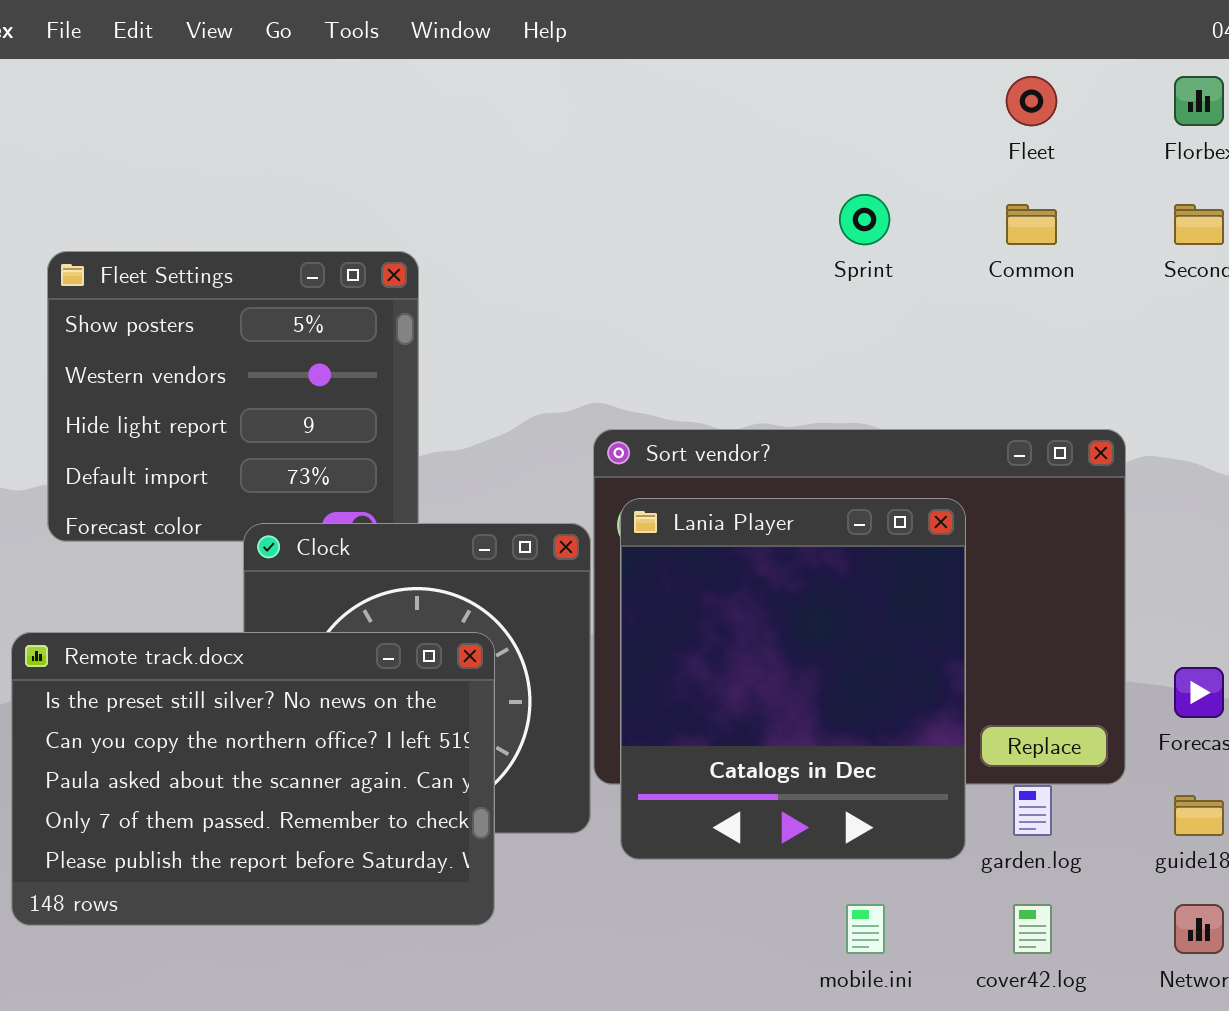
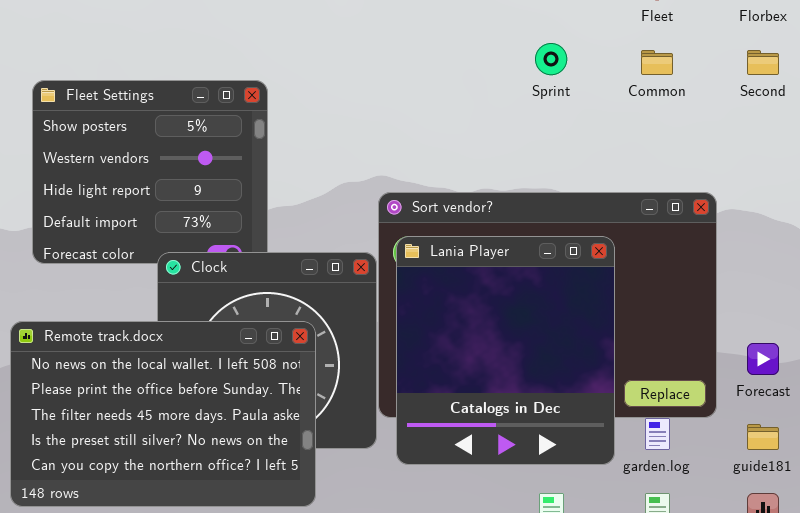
Remote track.docx: [11,632,495,926] -> [10,321,316,507], scrolled up 3 rows

